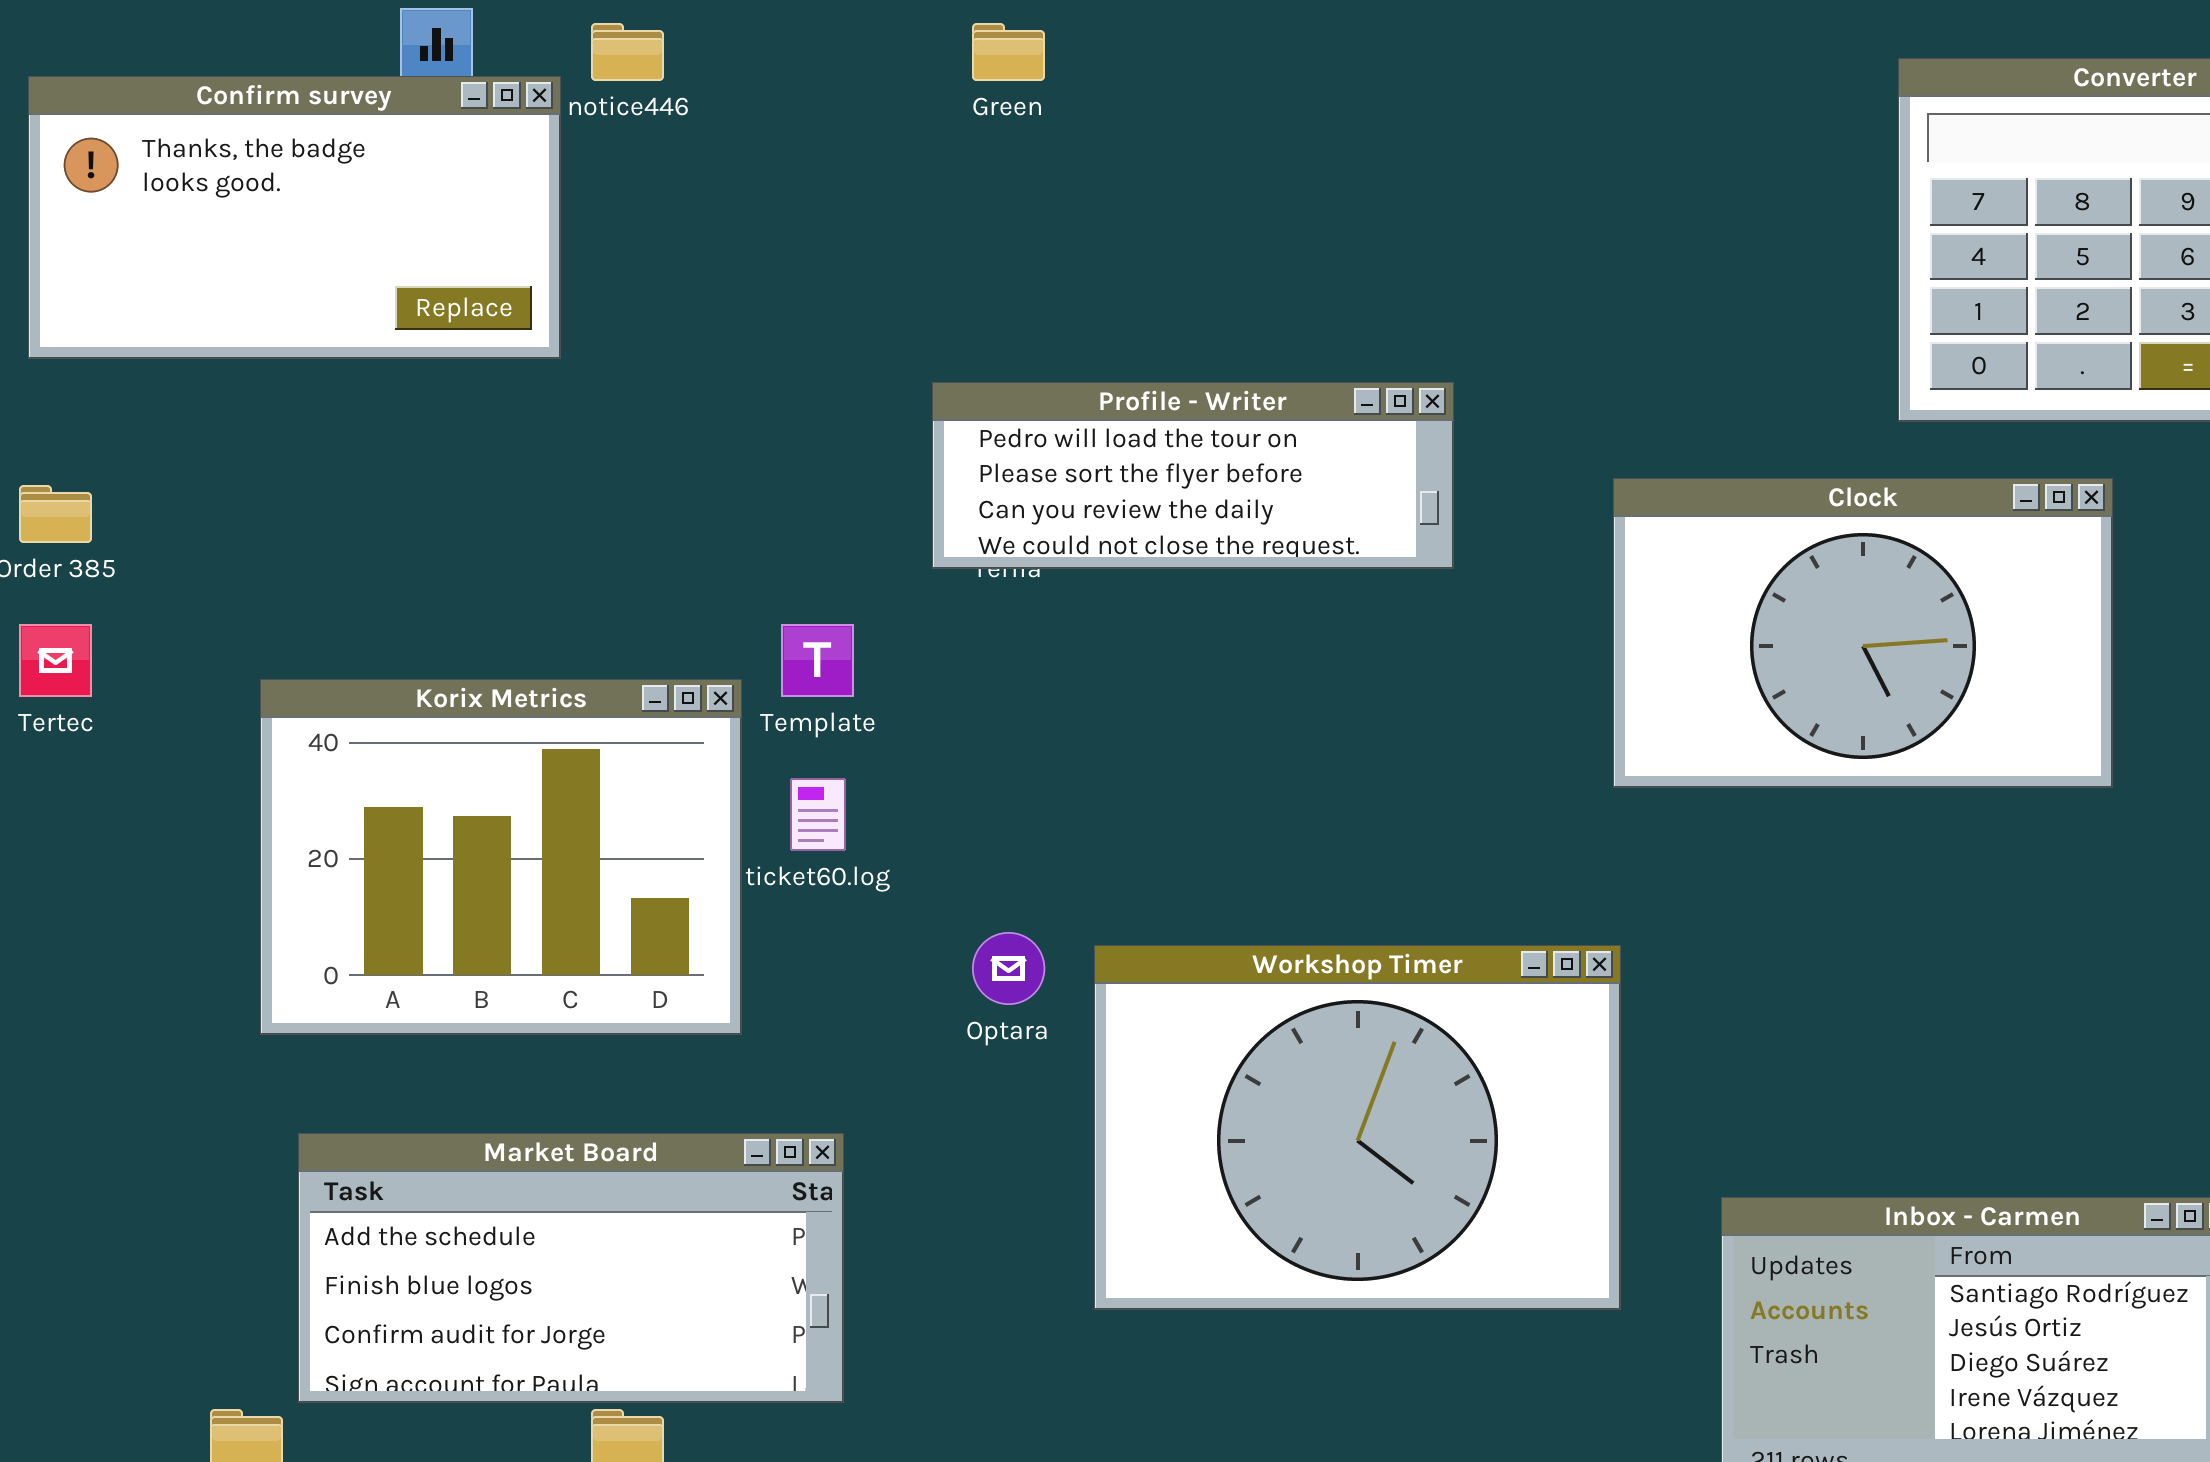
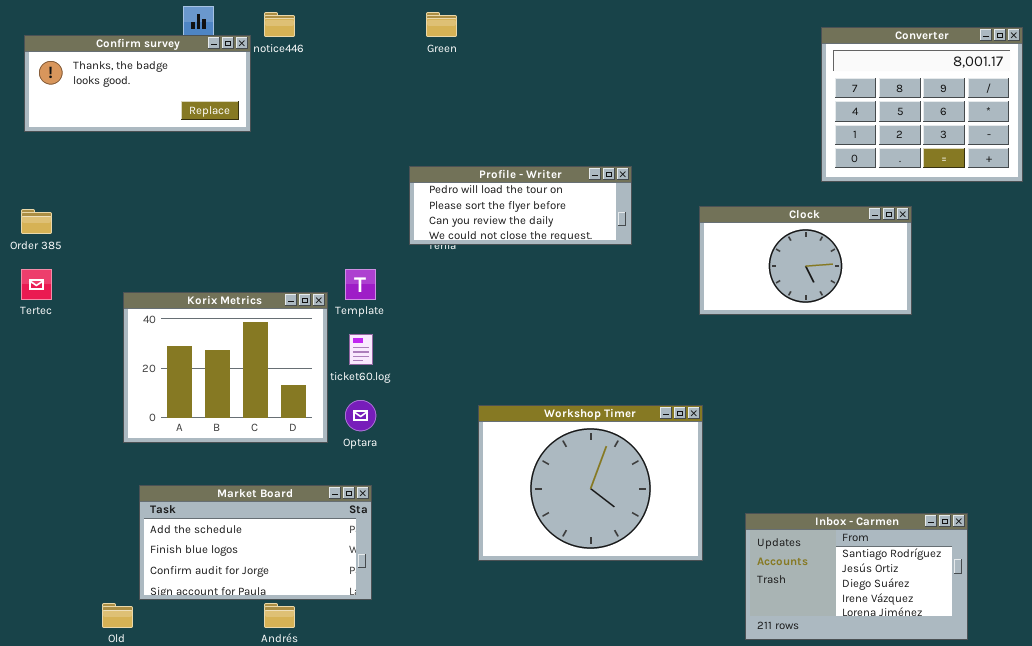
Confirm survey: [28,76,561,359] -> [24,35,251,132], resized
Clock: [1613,478,2113,788] -> [699,206,912,315], resized
Optara: [972,932,1045,1005] -> [345,400,376,431], moved

